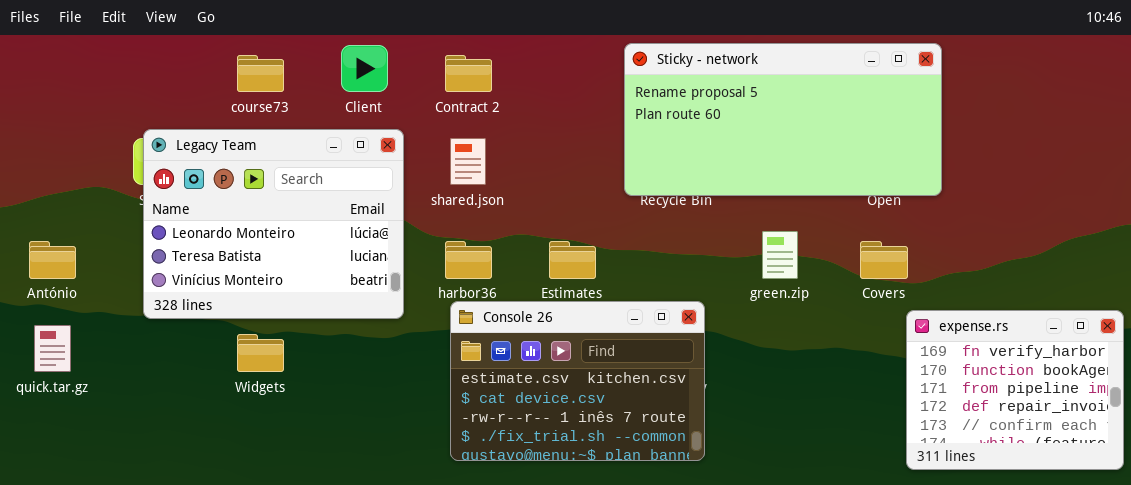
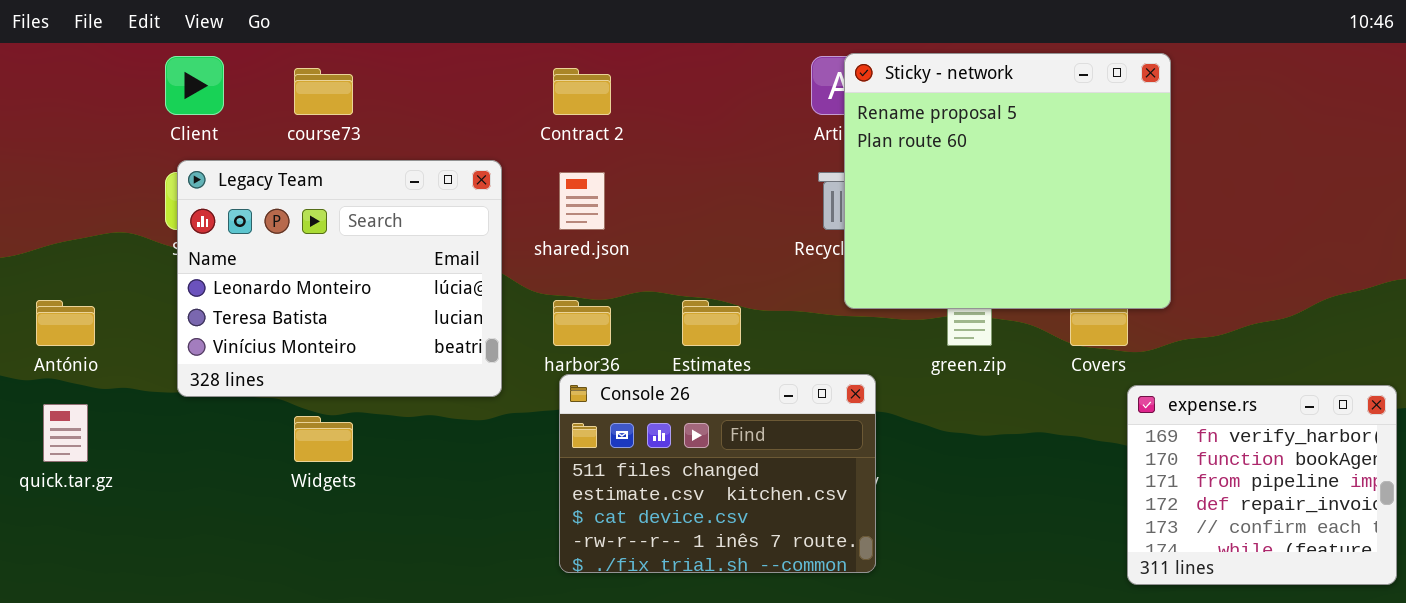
Sticky - network: [624,43,942,196] -> [844,53,1171,309], resized
Client: [341,45,388,92] -> [165,56,224,115], moved
Console 26: [450,301,705,461] -> [559,374,876,573], scrolled up 1 row

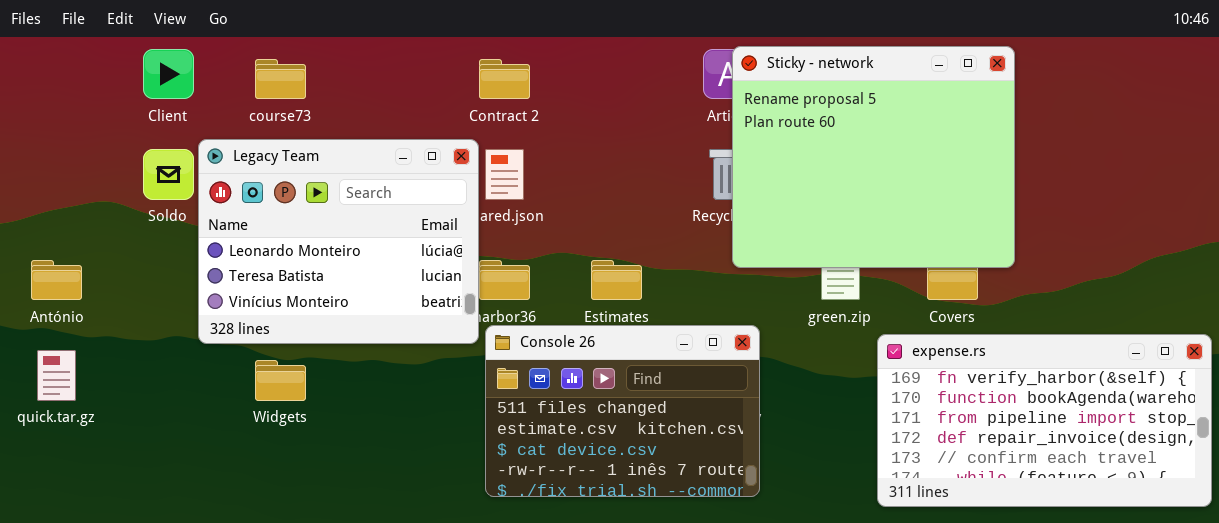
Legacy Team: [177,160,502,397] -> [198,139,479,344], moved
expense.rs: [1127,385,1397,585] -> [877,334,1212,507], resized

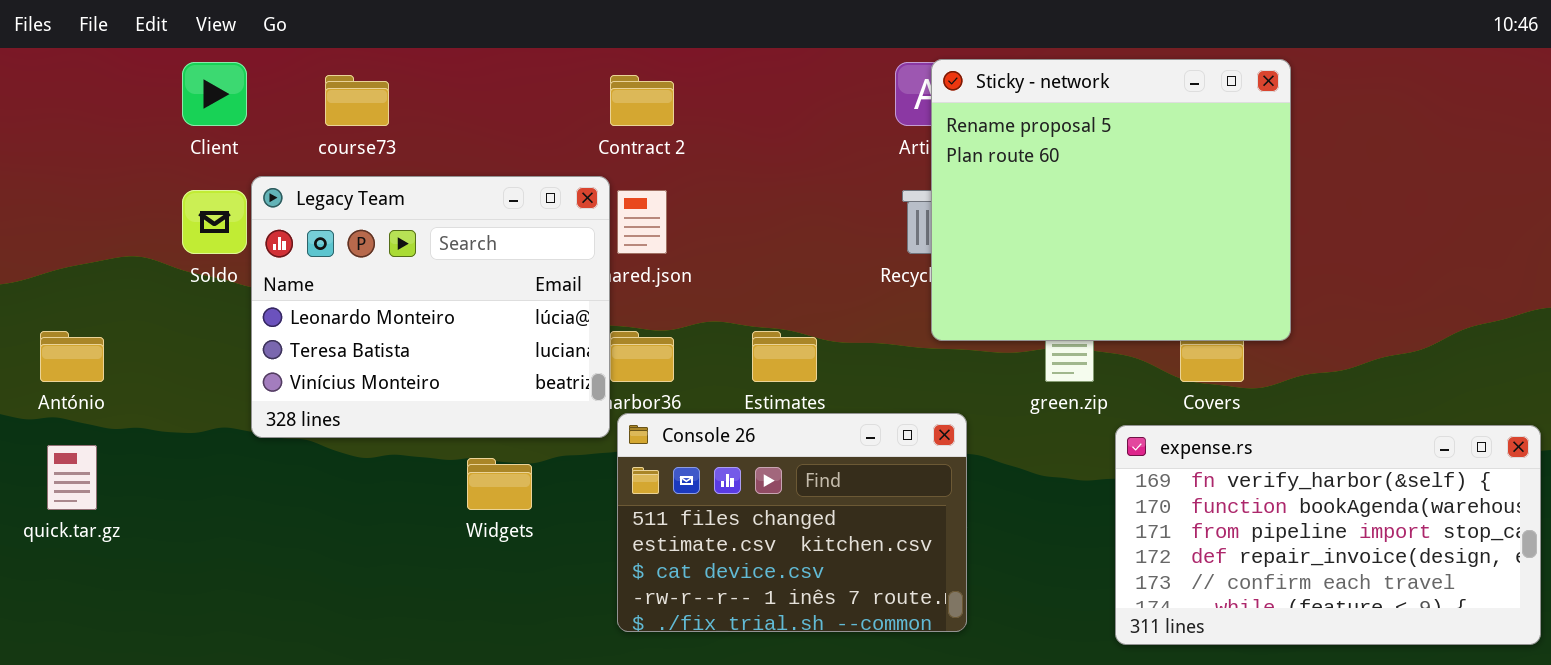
Widgets: [255,360,306,401] -> [467,458,532,510], moved

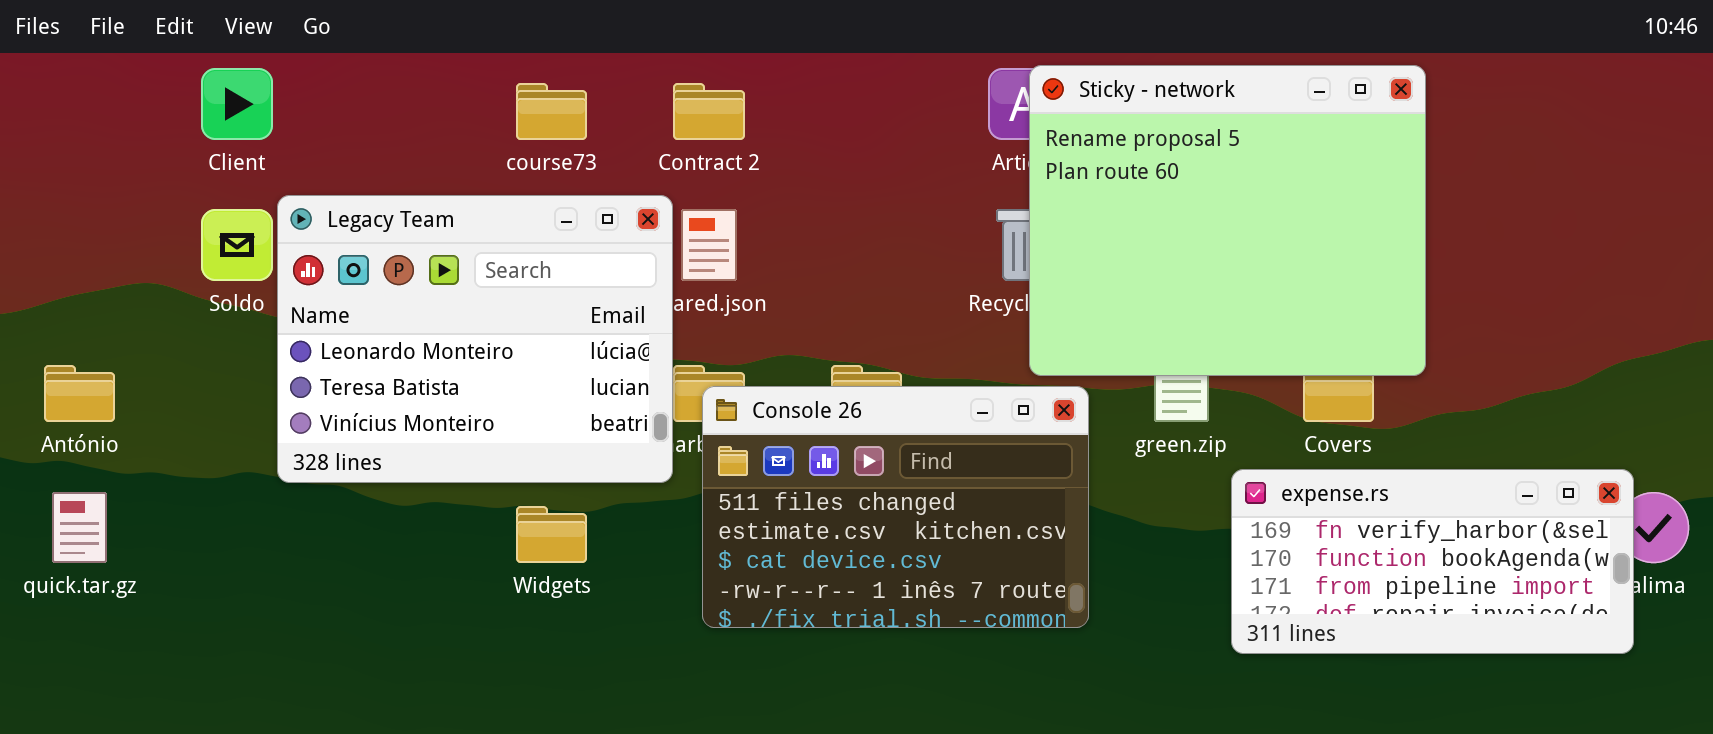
course73: [325,75,389,126] -> [516,83,587,140], moved
Console 26: [617,413,967,632] -> [702,386,1089,628], moved
expense.rs: [1115,425,1541,645] -> [1231,469,1634,654], resized

